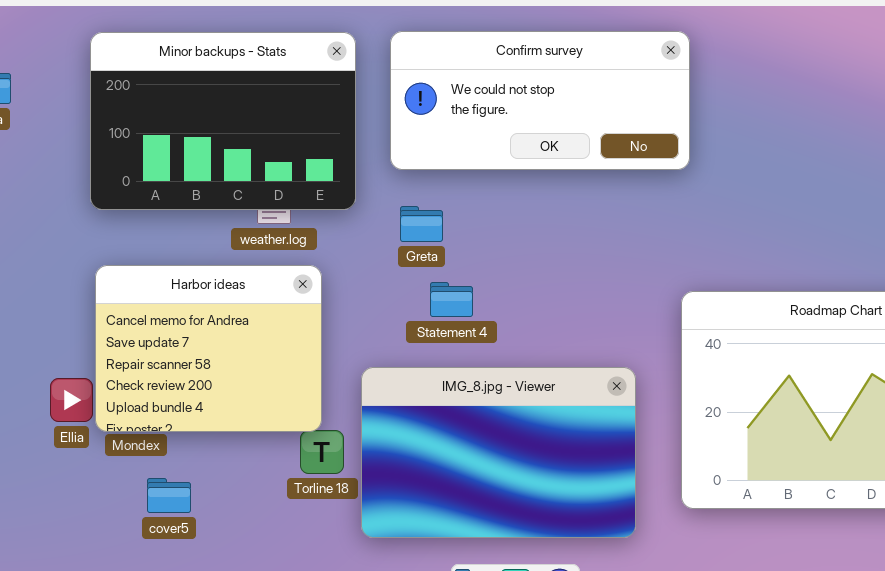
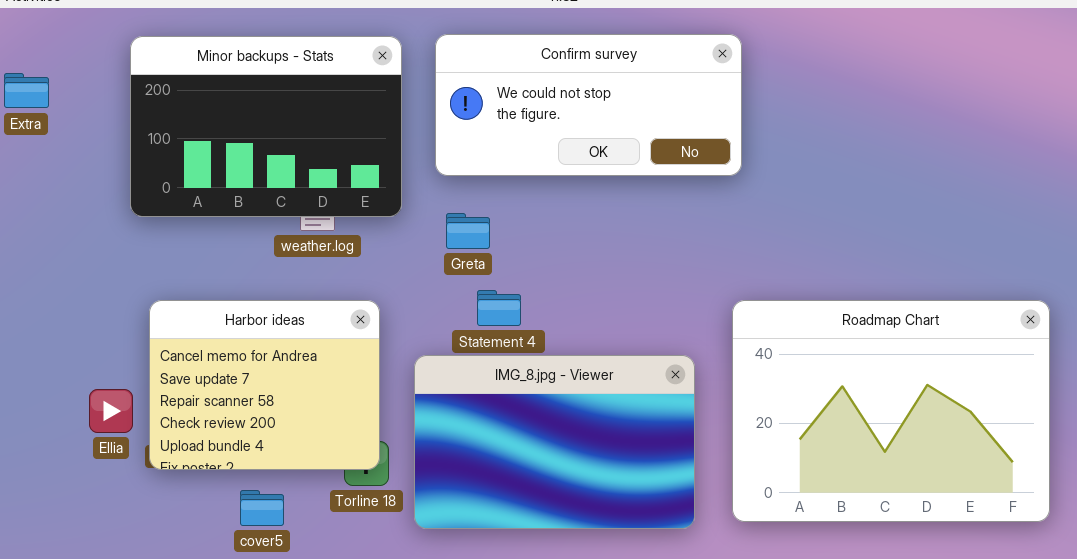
Harbor ideas: [95,265,322,432] -> [149,300,380,470], moved
IMG_8.jpg - Viewer: [361,367,636,538] -> [414,355,695,529], moved
cover5: [147,478,191,513] -> [240,490,284,526], moved

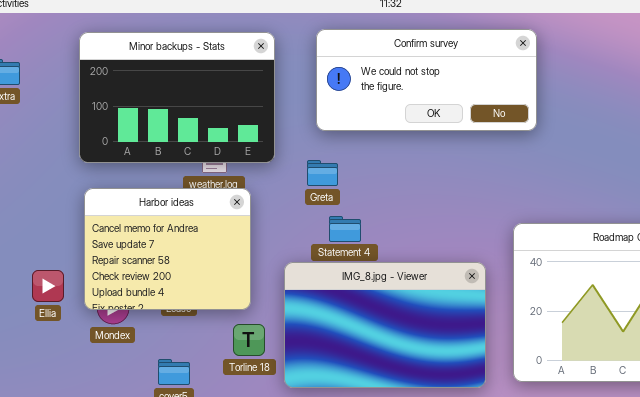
Confirm survey: [435,34,742,176] -> [316,29,537,131], moved
Harbor ideas: [149,300,380,470] -> [84,188,251,310], moved
Ellia: [89,389,133,433] -> [32,270,64,302], moved

